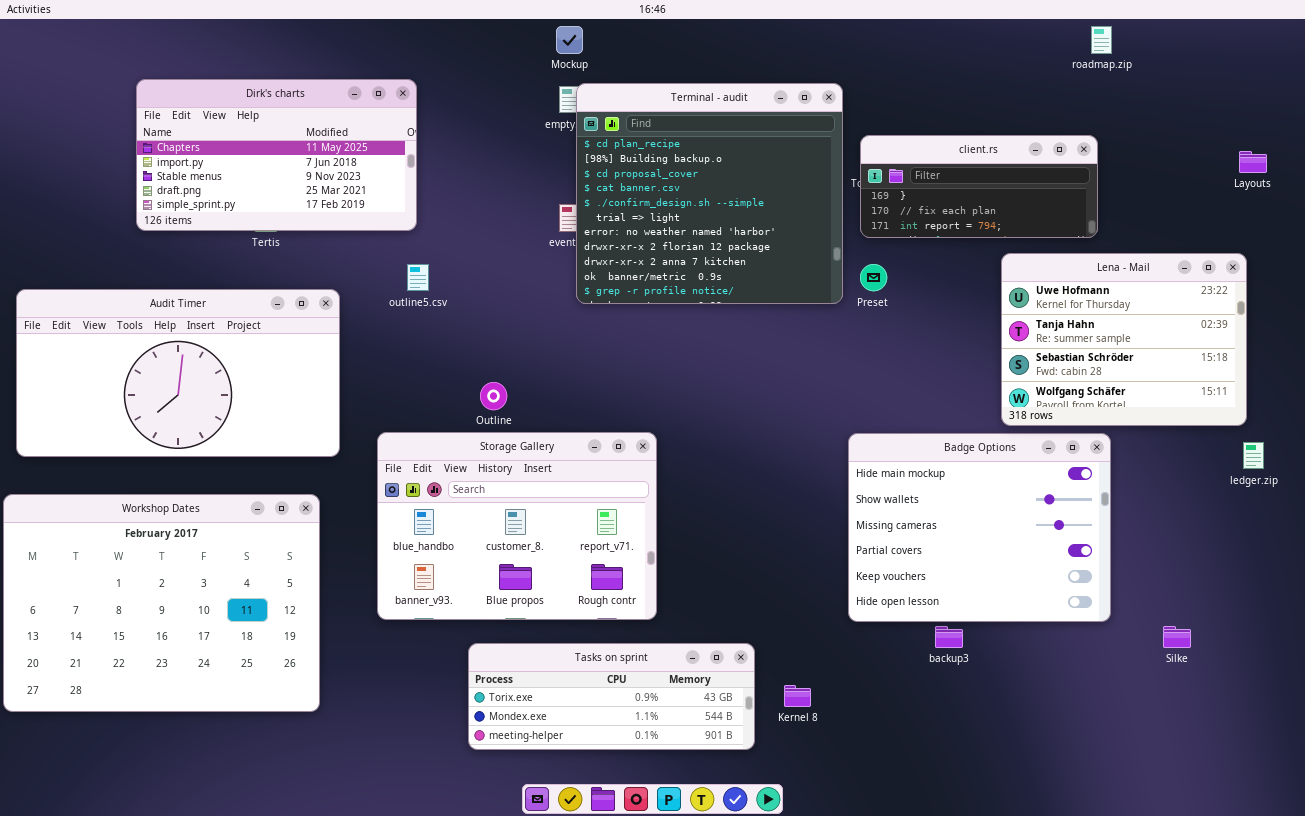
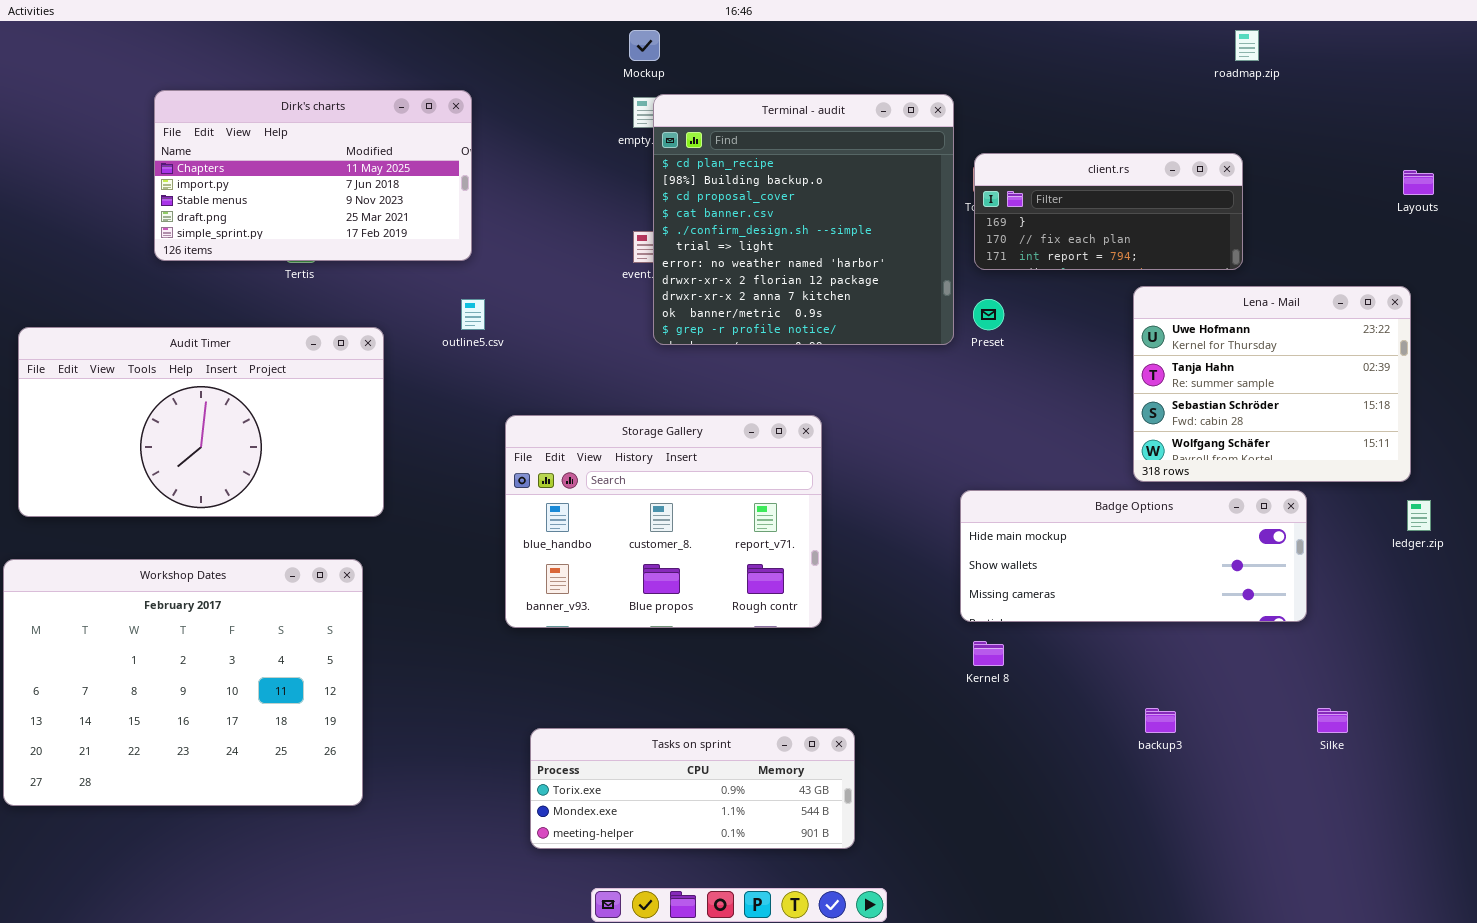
Storage Gallery: [377,432,657,620] -> [505,415,822,628], moved
Badge Options: [848,433,1111,622] -> [960,490,1307,622], resized
backup3: [935,626,963,648] -> [1145,708,1176,733], moved
Kernel 8: [784,685,811,707] -> [973,641,1004,666], moved

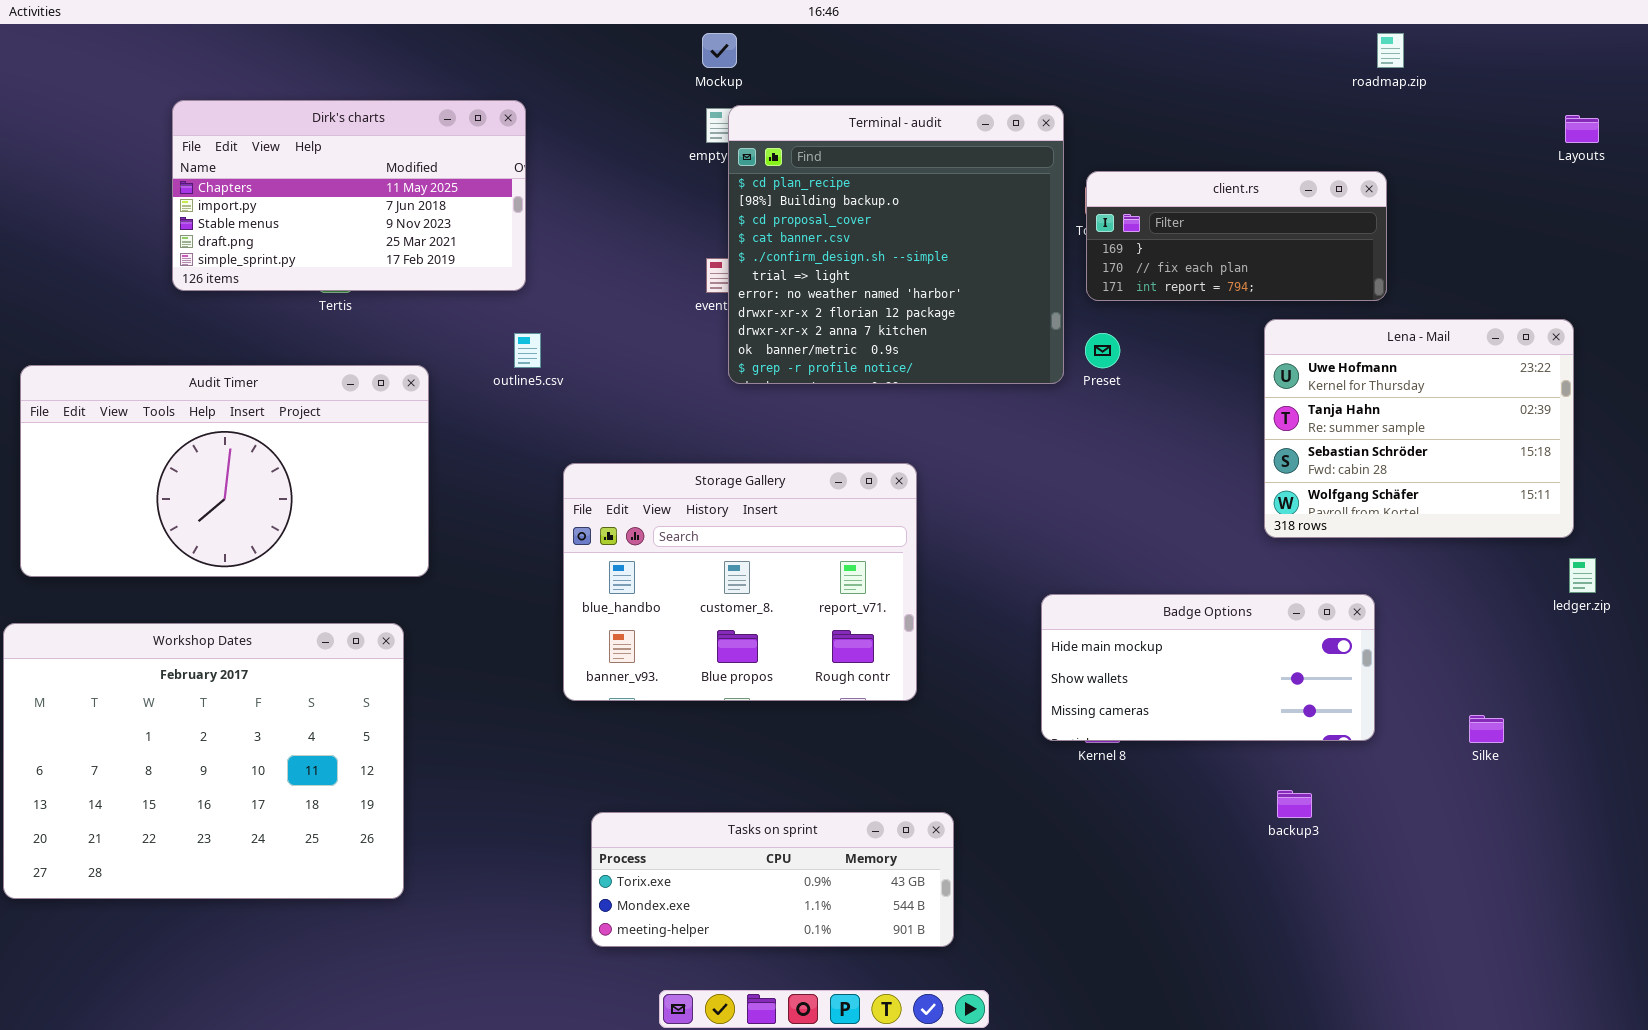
Layouts: [1403,170,1434,195] -> [1565,115,1599,143], moved
Badge Options: [960,490,1307,622] -> [1041,594,1375,741], moved, resized
Silke: [1317,708,1348,733] -> [1469,715,1504,743], moved

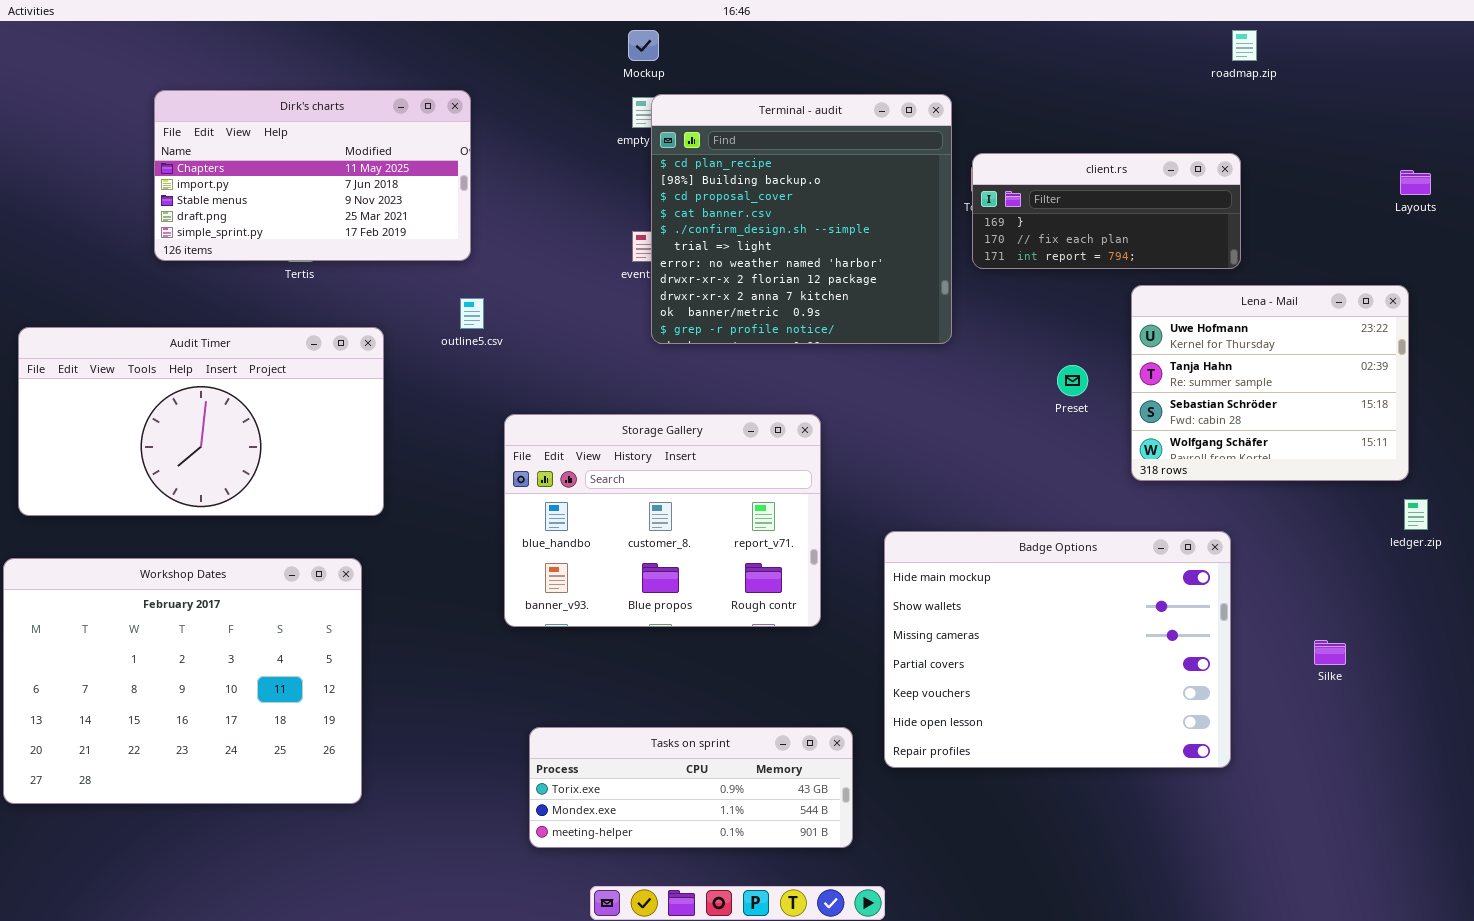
Layouts: [1565,115,1599,143] -> [1400,170,1431,195], moved
Preset: [1085,333,1120,368] -> [1057,365,1088,396], moved
Badge Options: [1041,594,1375,741] -> [884,531,1231,768], resized

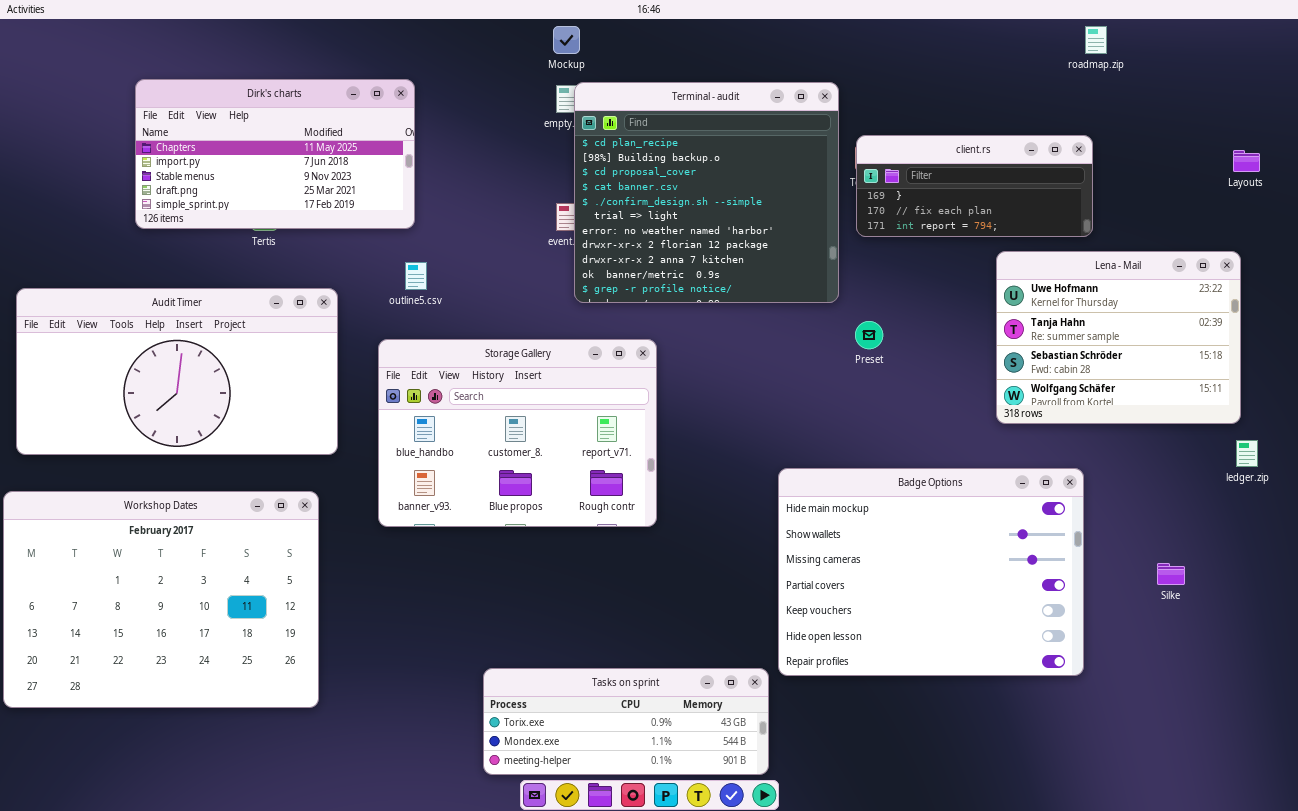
Preset: [1057,365,1088,396] -> [855,321,883,349], moved
Storage Gallery: [504,414,821,627] -> [378,339,657,527], moved
Tasks on sprint: [529,727,853,848] -> [483,668,769,775], moved

